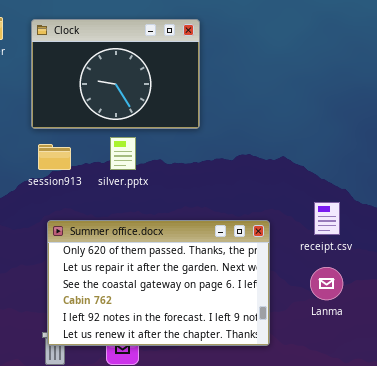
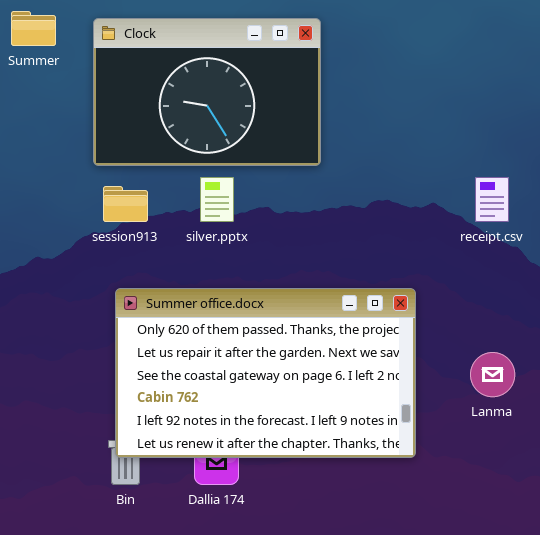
receipt.csv: [314,202,340,235] -> [475,177,509,222], moved

